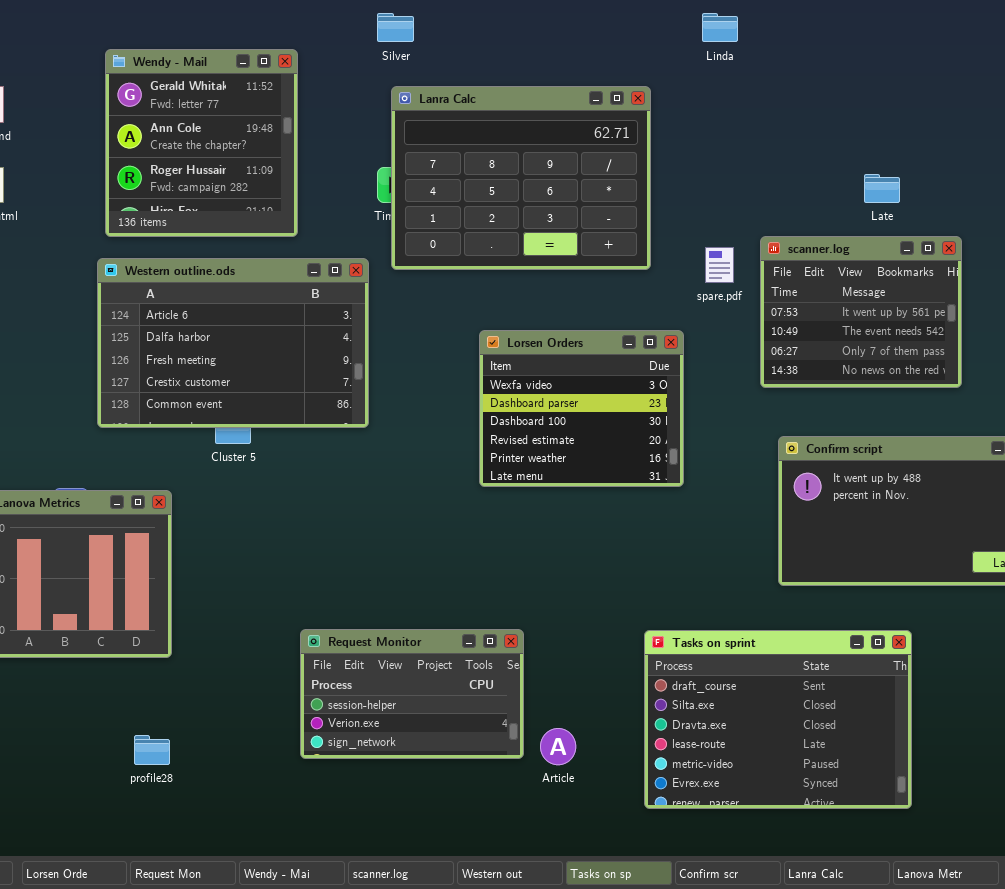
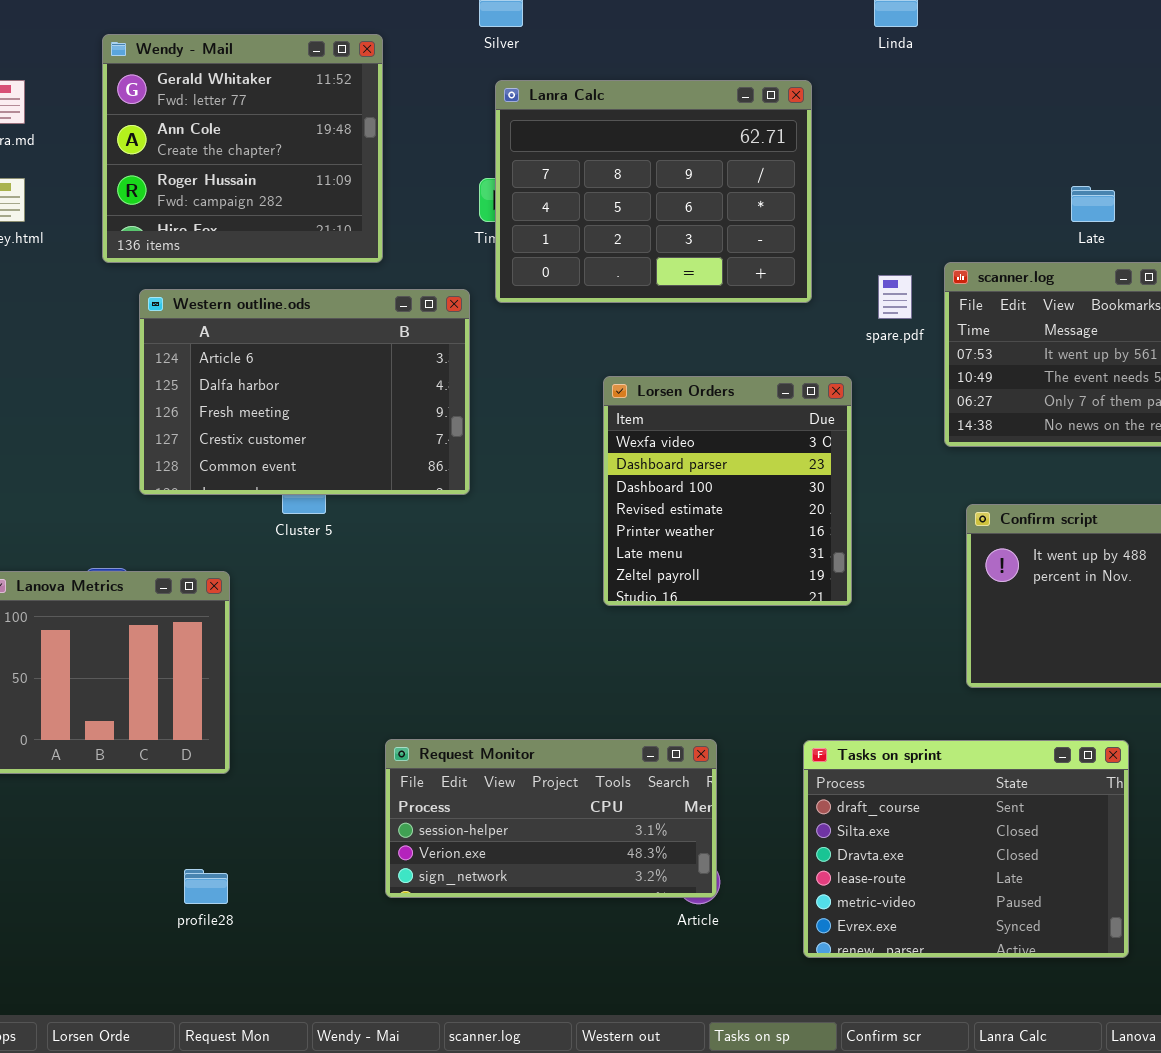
Wendy - Mail: [105,49,298,237] -> [102,34,383,263], resized
Lorsen Orders: [479,330,684,487] -> [603,376,852,606], resized
Request Monitor: [300,629,524,759] -> [385,739,717,898], resized

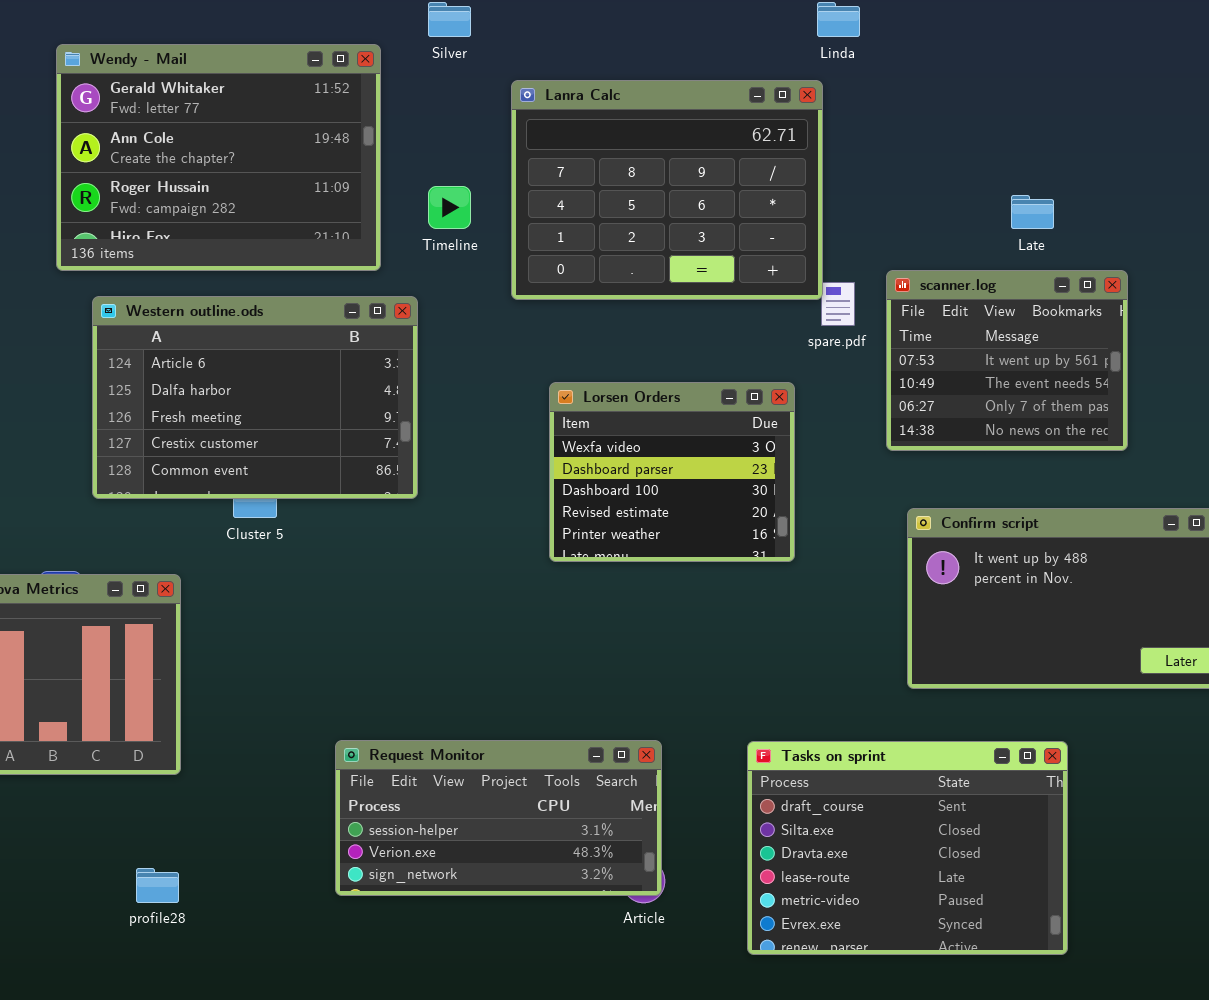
Wendy - Mail: [102,34,383,263] -> [56,44,381,271], resized
Lanra Calc: [495,80,812,303] -> [511,80,823,300], moved
Lorsen Orders: [603,376,852,606] -> [549,382,795,562], resized

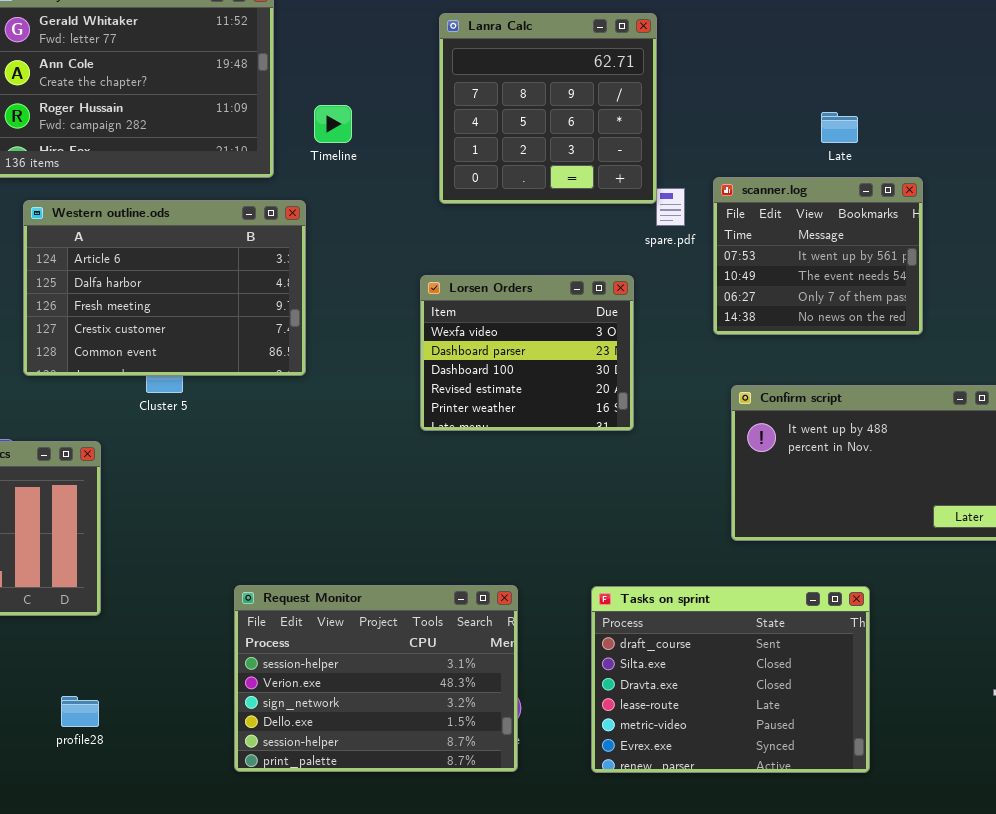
Lanra Calc: [511,80,823,300] -> [439,13,657,204], resized
Request Monitor: [335,740,662,896] -> [234,585,518,772], resized

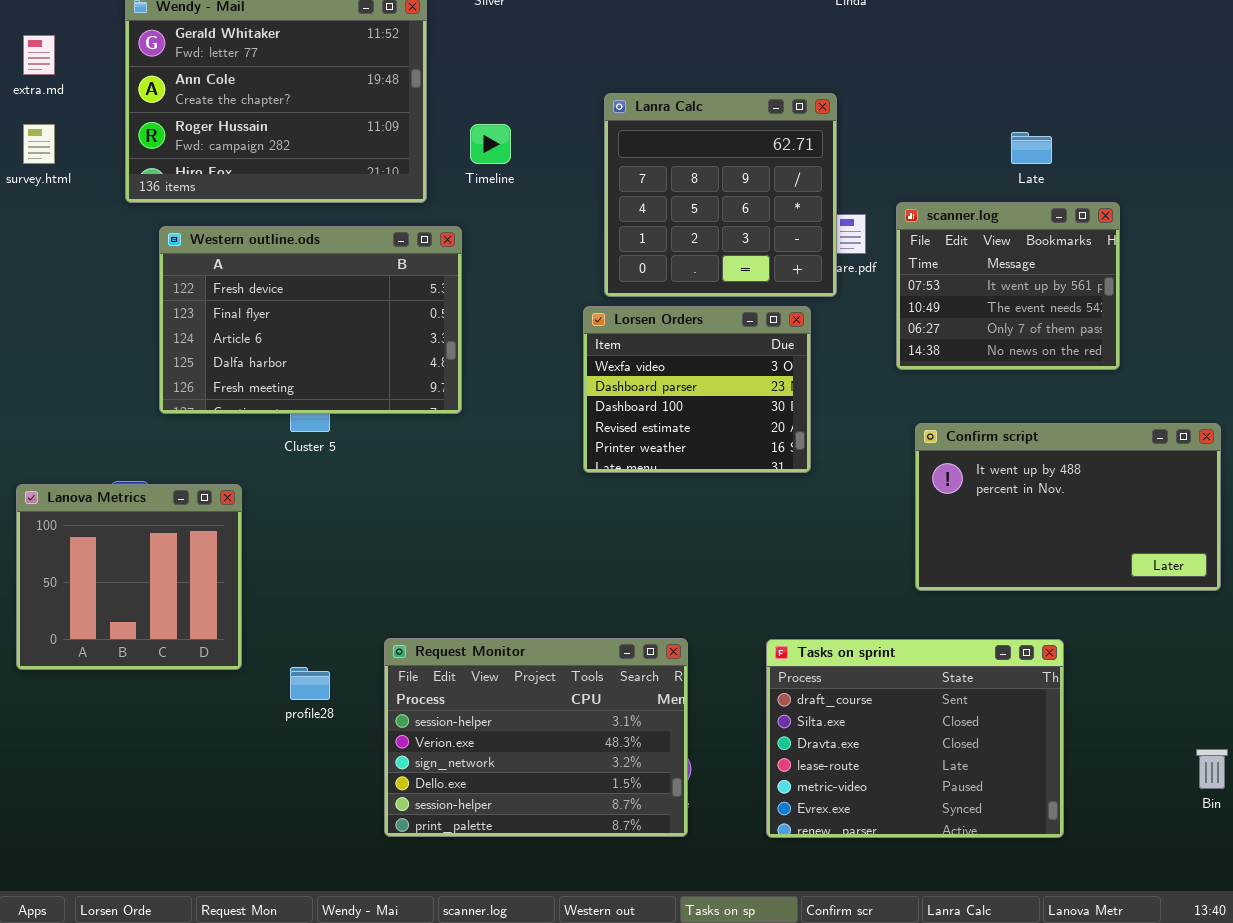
Lanra Calc: [439,13,657,204] -> [604,93,837,297], moved
Western outline.ods: [23,200,306,376] -> [159,226,462,414], scrolled up 2 rows
profile28: [61,696,99,727] -> [290,667,330,700], moved

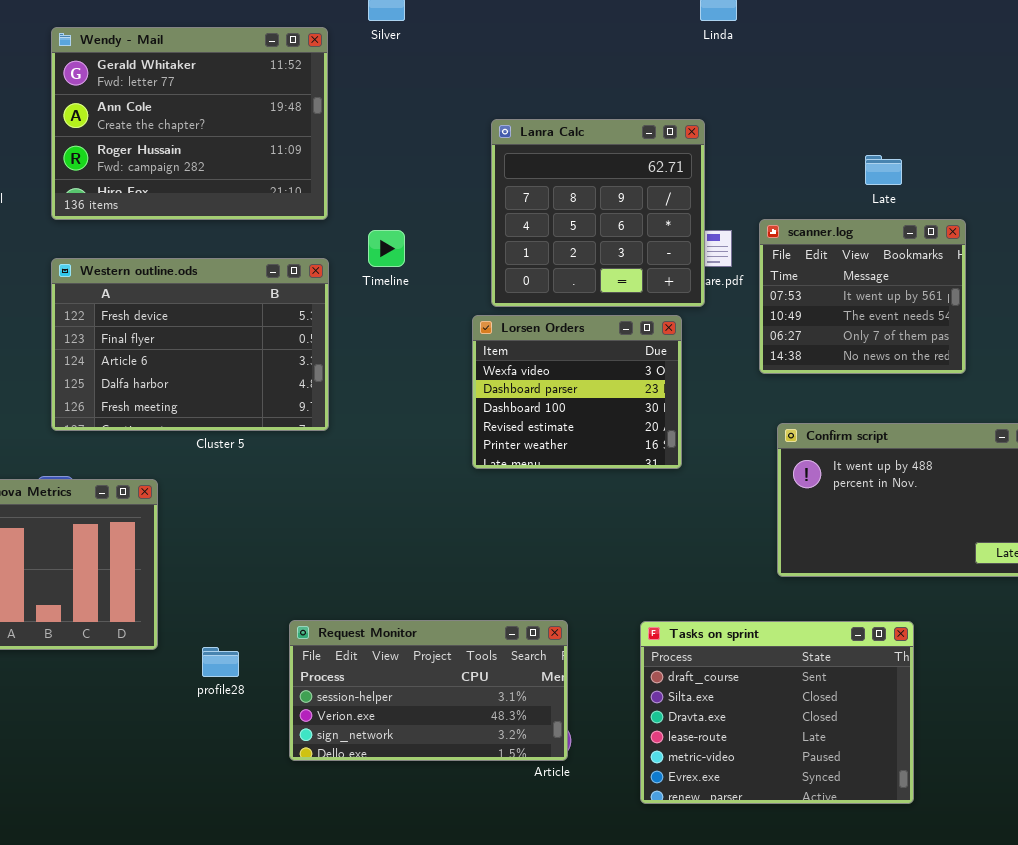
Timeline: [470,124,511,164] -> [368,230,405,267], moved
Western outline.ods: [159,226,462,414] -> [51,258,329,431], moved
Request Monitor: [384,638,688,837] -> [289,620,568,761], resized

